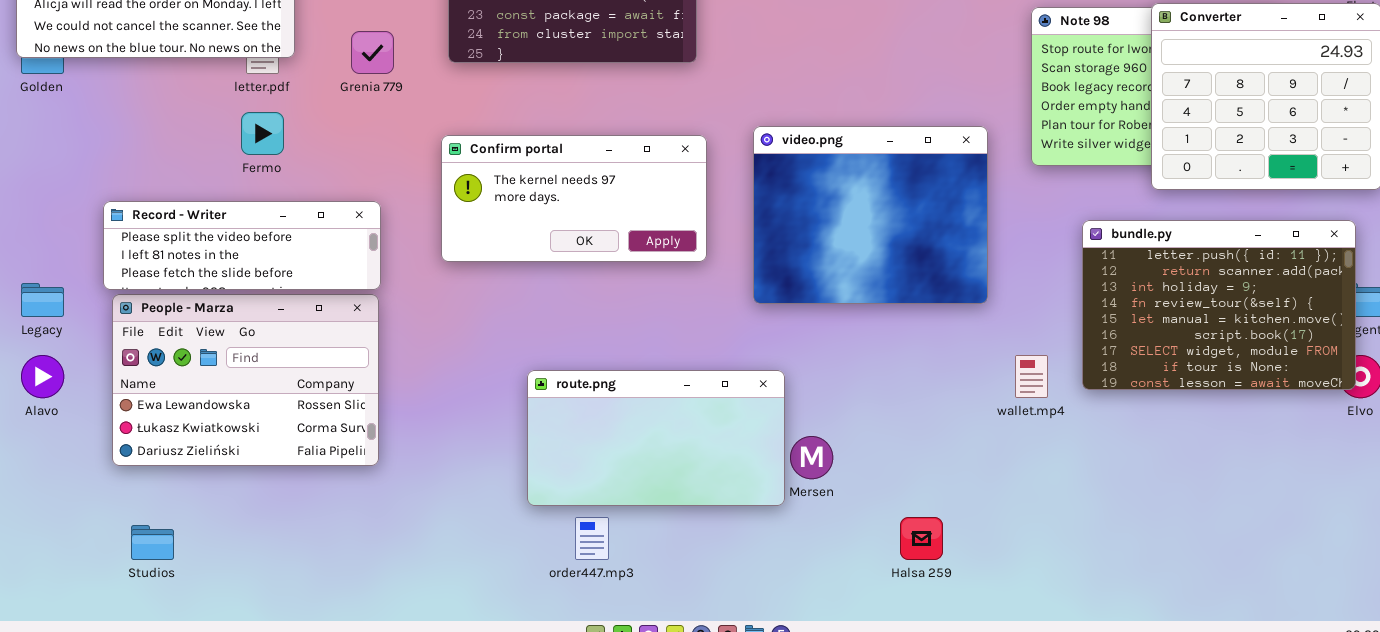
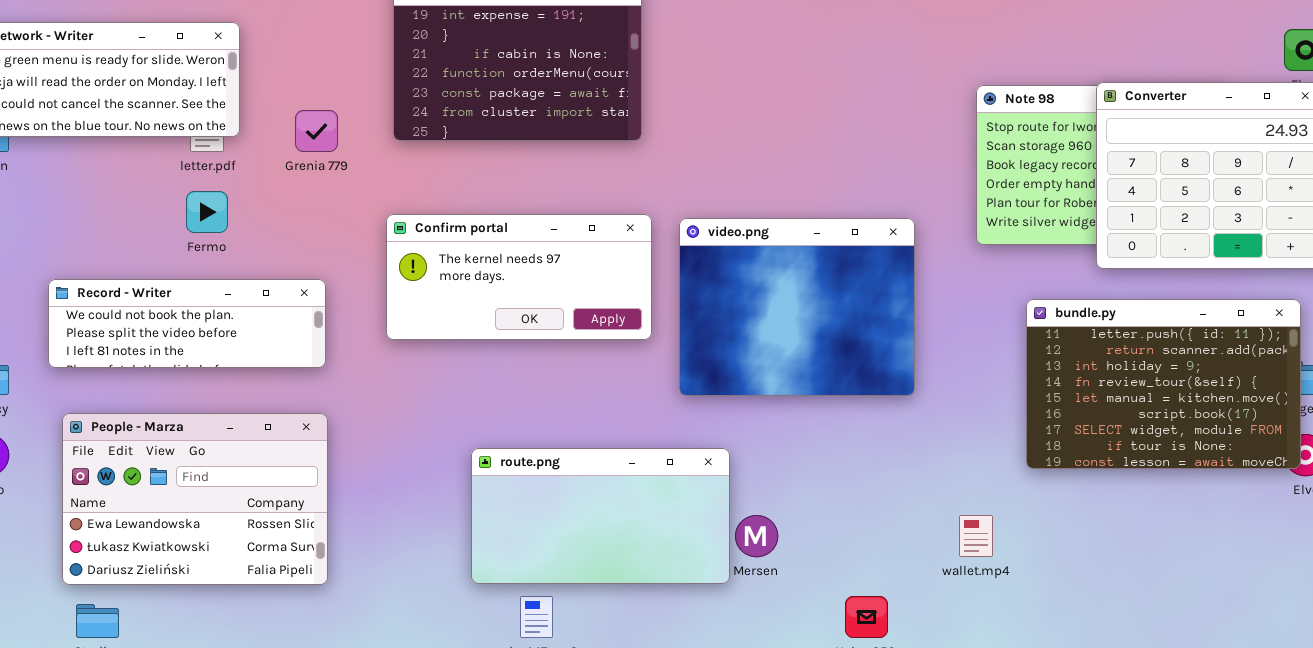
video.png: [753,126,988,304] -> [679,218,915,396], moved
Record - Writer: [103,201,381,290] -> [48,279,326,368], scrolled up 1 row
People - Marza: [112,294,379,466] -> [62,413,328,585], moved
wallet.mp4: [1015,355,1048,398] -> [959,515,993,557], moved

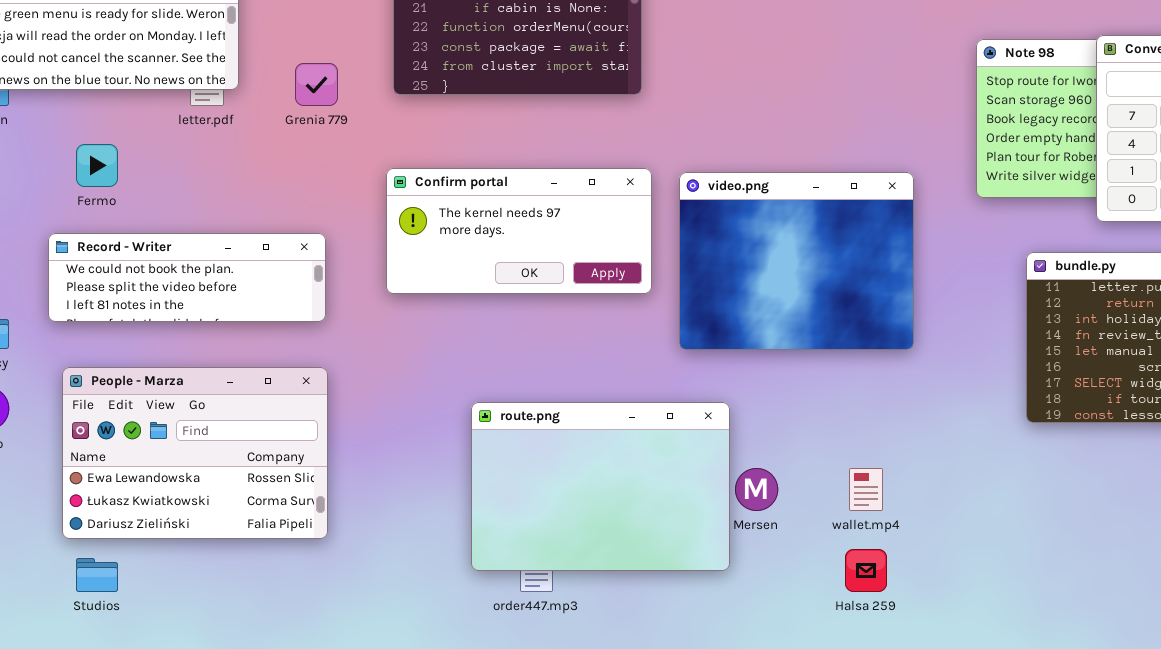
Fermo: [186,191,228,233] -> [76,144,118,187], moved
route.png: [471,448,730,584] -> [471,402,730,571], resized
wallet.mp4: [959,515,993,557] -> [849,468,883,511], moved

